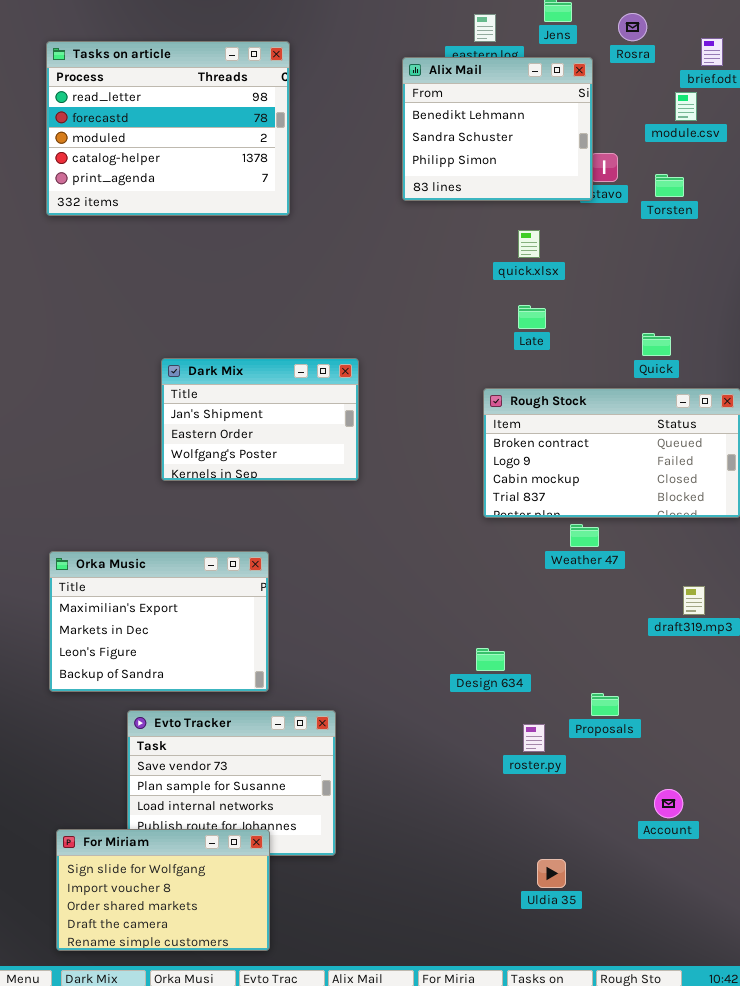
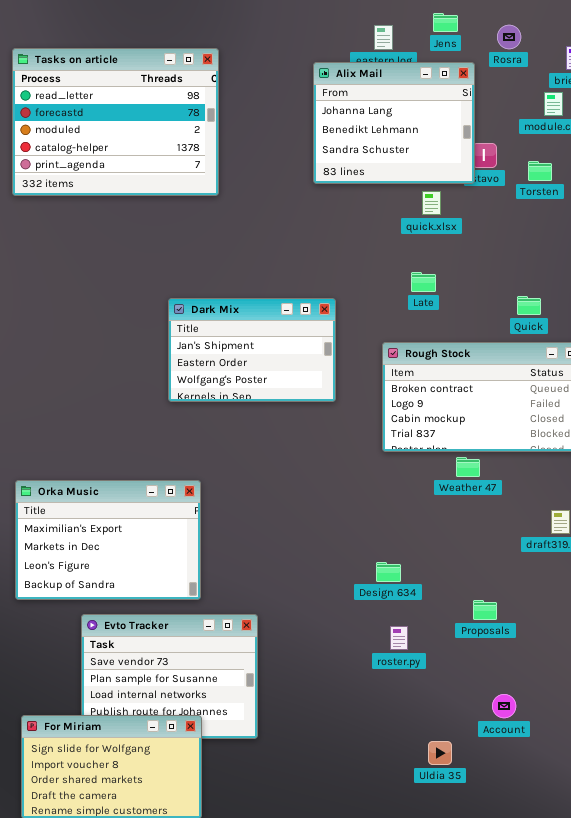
Alix Mail: [402,57,593,201] -> [313,62,475,184], scrolled up 1 row
quick.xlsx: [518,230,540,258] -> [422,191,441,215], moved
Dark Mix: [161,358,359,481] -> [168,298,336,402], moved
roster.py: [523,724,545,752] -> [390,626,408,650], moved
Account: [654,789,683,818] -> [492,694,516,718], moved

